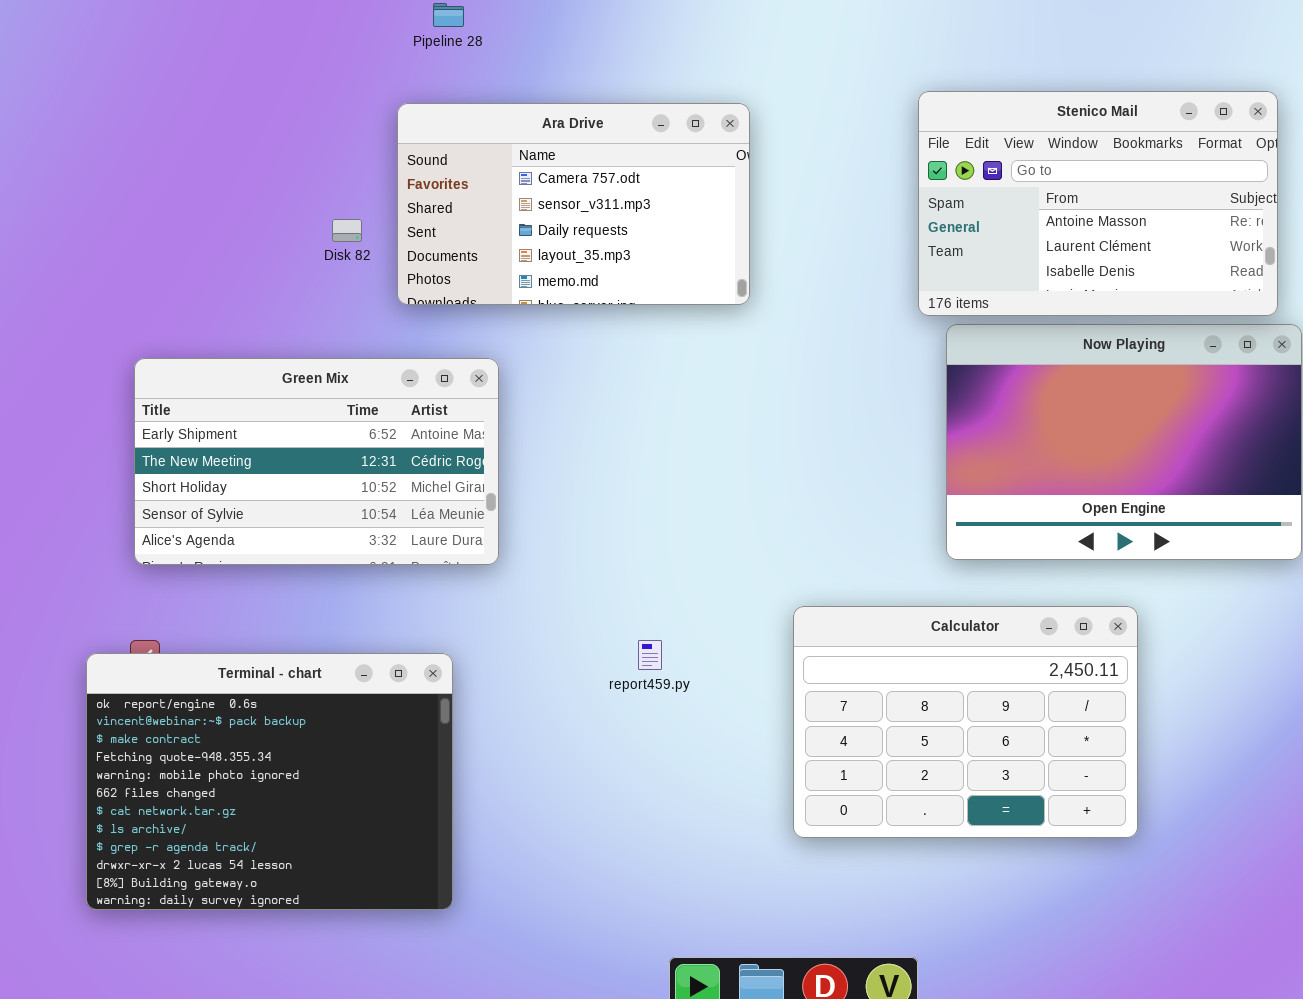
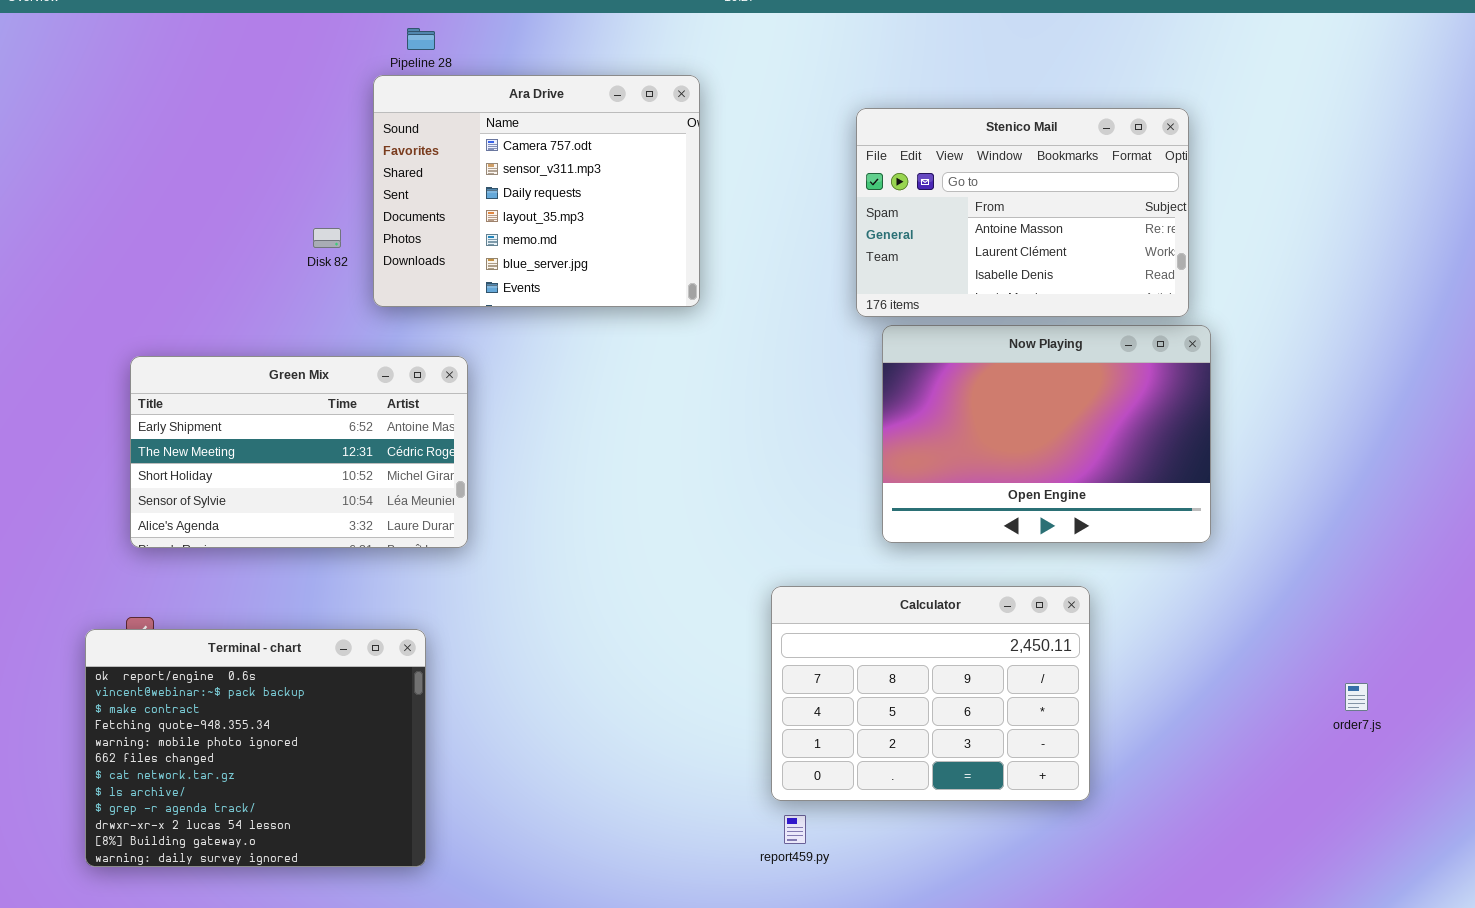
Ara Drive: [397,103,750,305] -> [373,75,700,307], resized
Calculator: [793,606,1138,838] -> [771,586,1090,801], moved
report459.py: [638,640,662,670] -> [784,815,806,844], moved

